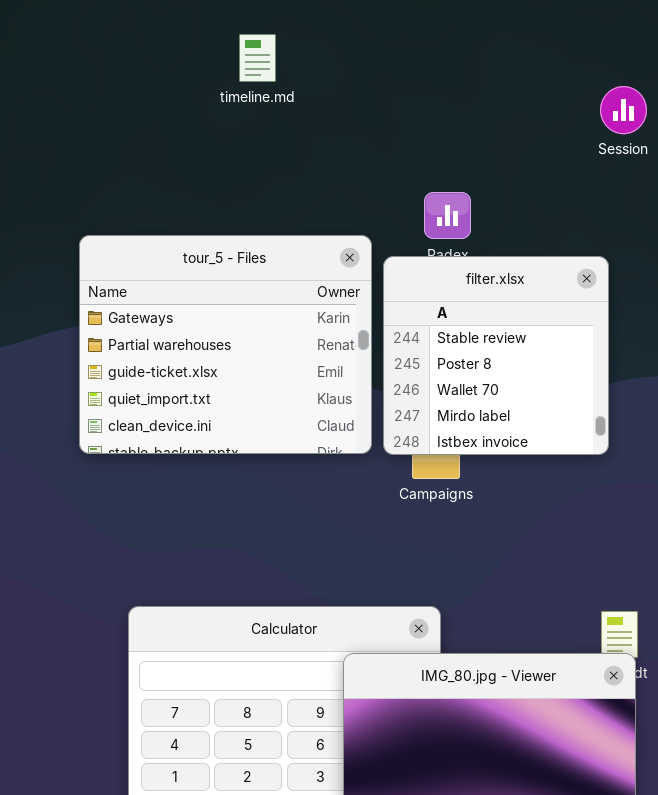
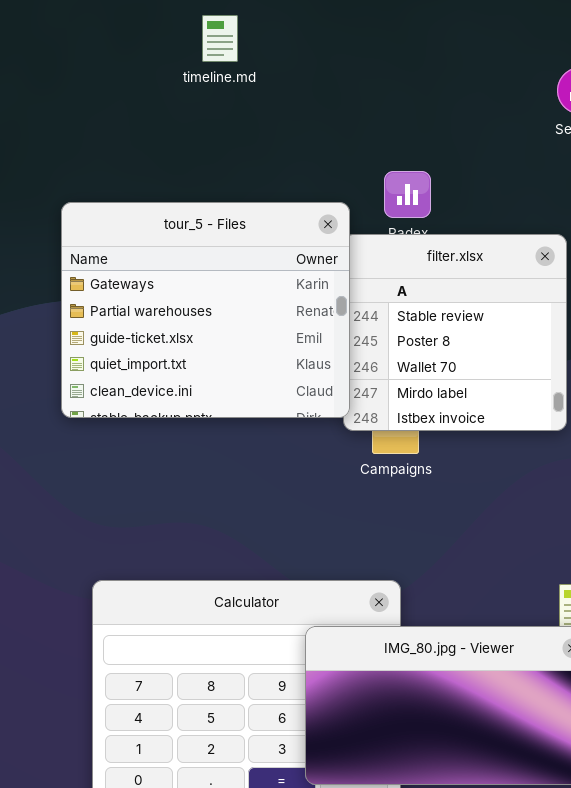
tour_5 - Files: [79,235,372,454] -> [61,202,350,418], moved

